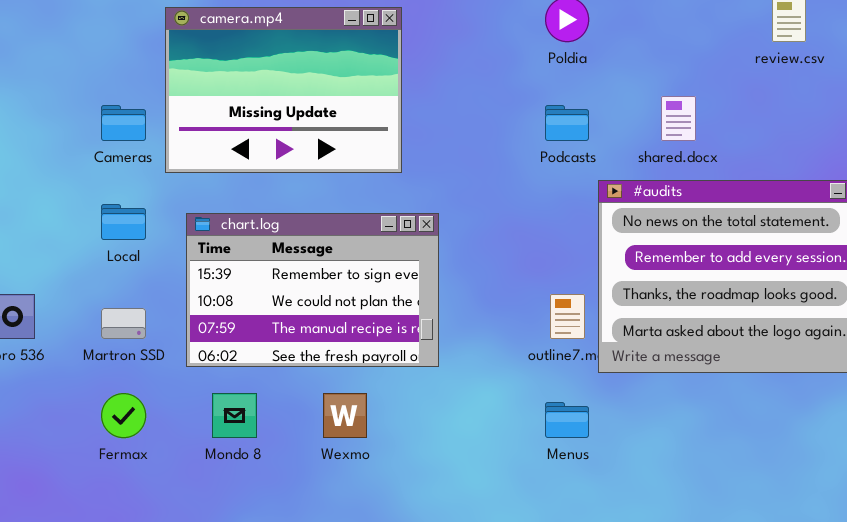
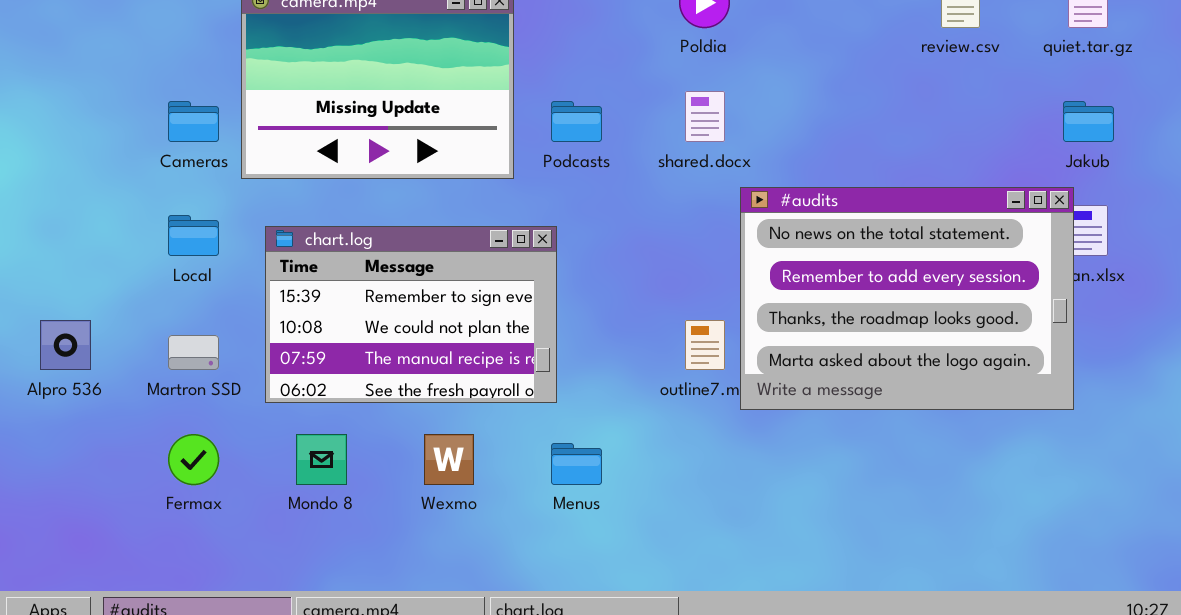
shared.docx: [661,96,696,141] -> [685,91,725,142], moved
Podcasts: [545,105,589,141] -> [551,101,602,142], moved
Menus: [545,402,589,438] -> [551,443,602,485], moved

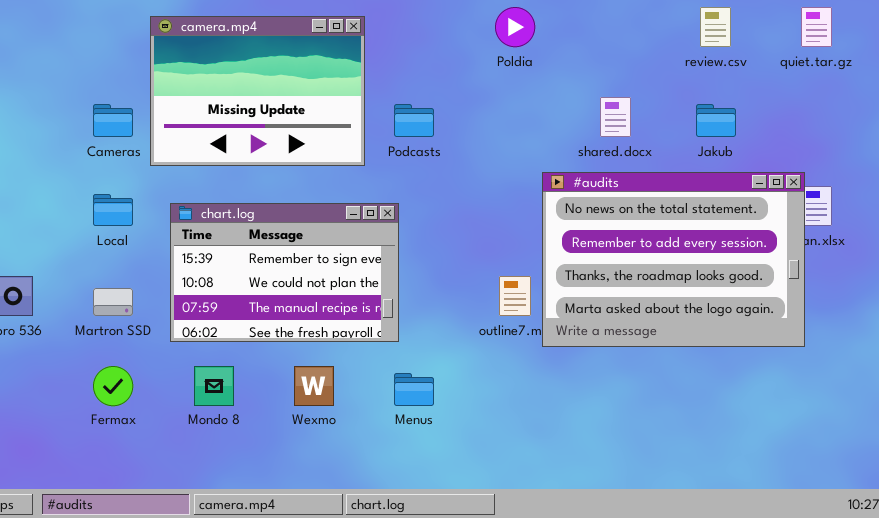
shared.docx: [685,91,725,142] -> [600,97,631,137], moved
Jakub: [1063,101,1114,142] -> [696,104,736,137], moved

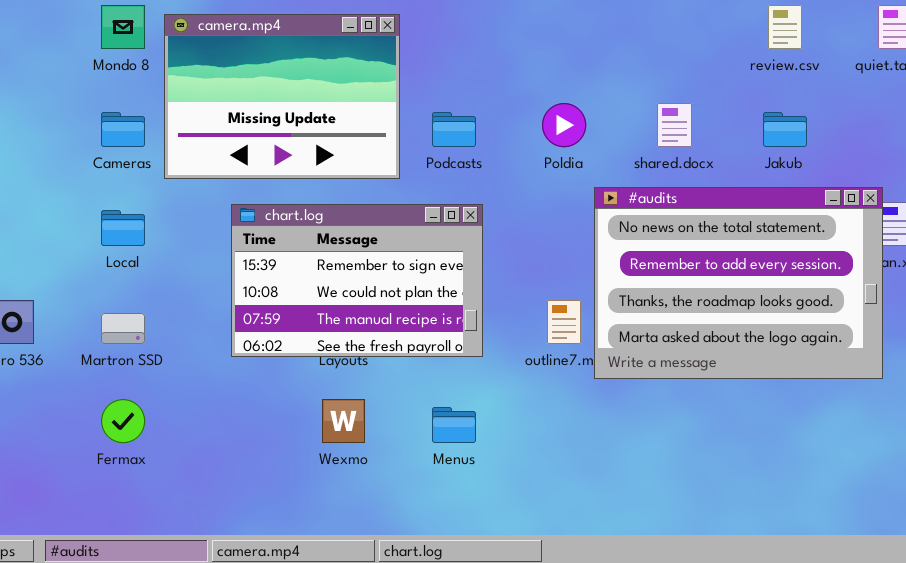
Poldia: [495,7,535,47] -> [542,103,586,147], moved
chart.log: [170,203,399,342] -> [231,204,483,357], moved
Mondo 8: [194,366,234,406] -> [101,5,145,49], moved

